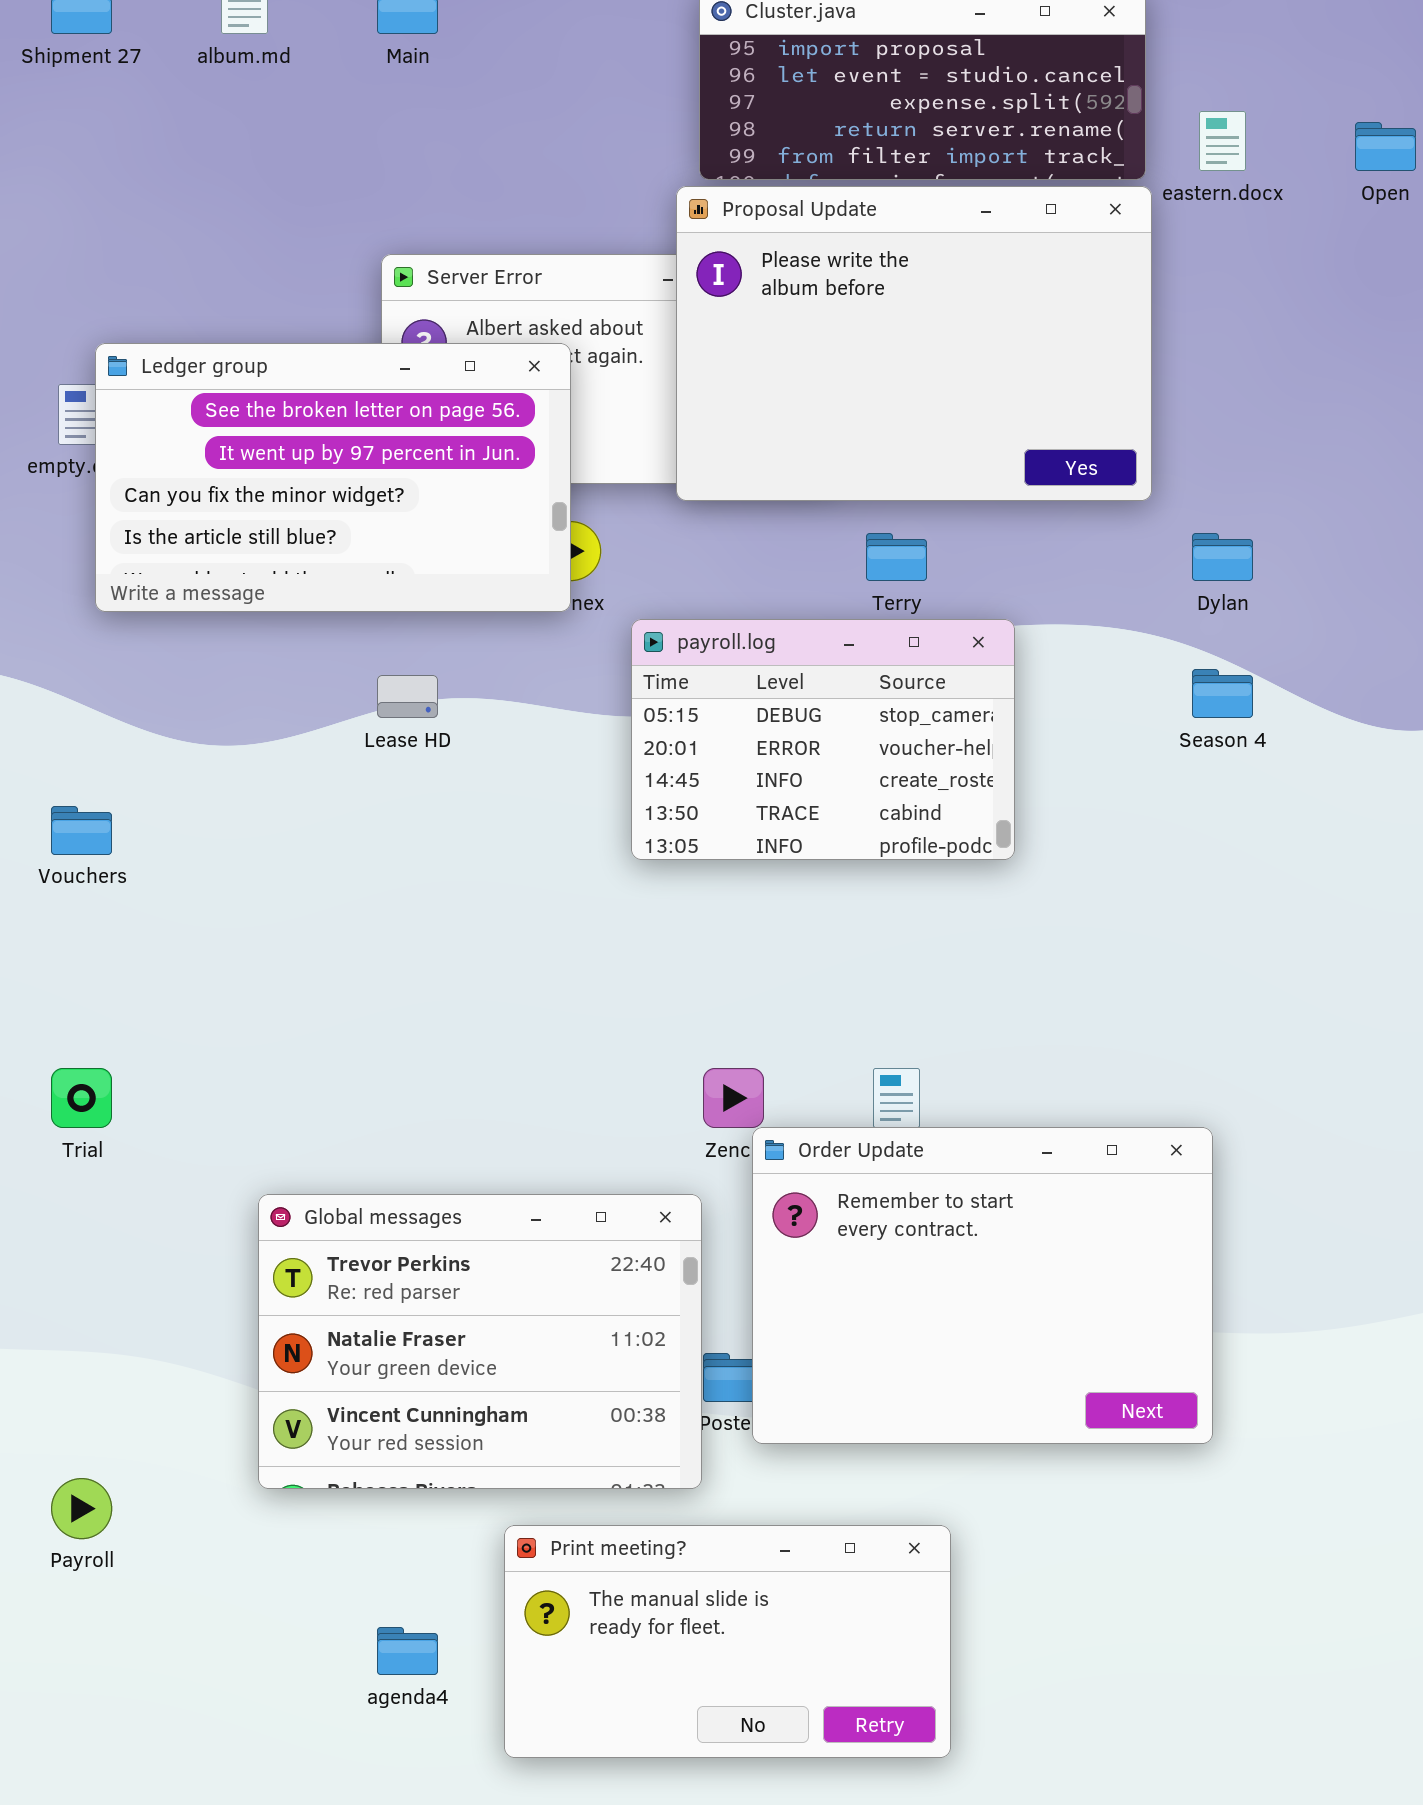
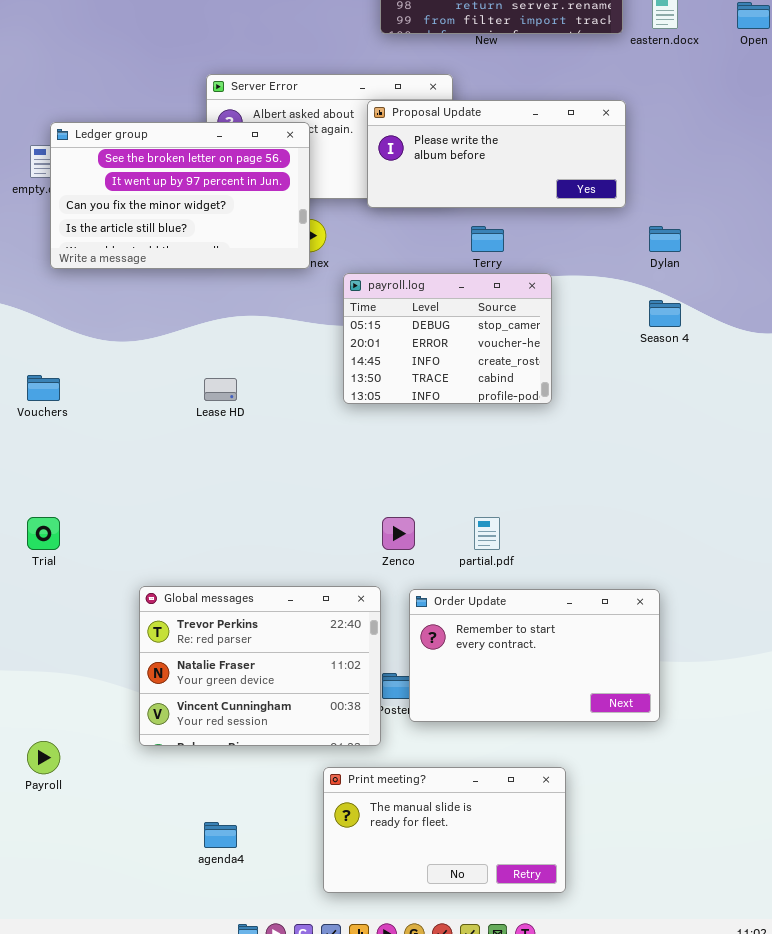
Proposal Update: [676,186,1152,501] -> [367,100,626,208], resized
Lease HD: [377,675,438,718] -> [204,378,237,401], moved
Order Update: [752,1127,1213,1444] -> [409,589,660,722], resized
Print meeting?: [504,1525,951,1758] -> [323,767,566,893], moved

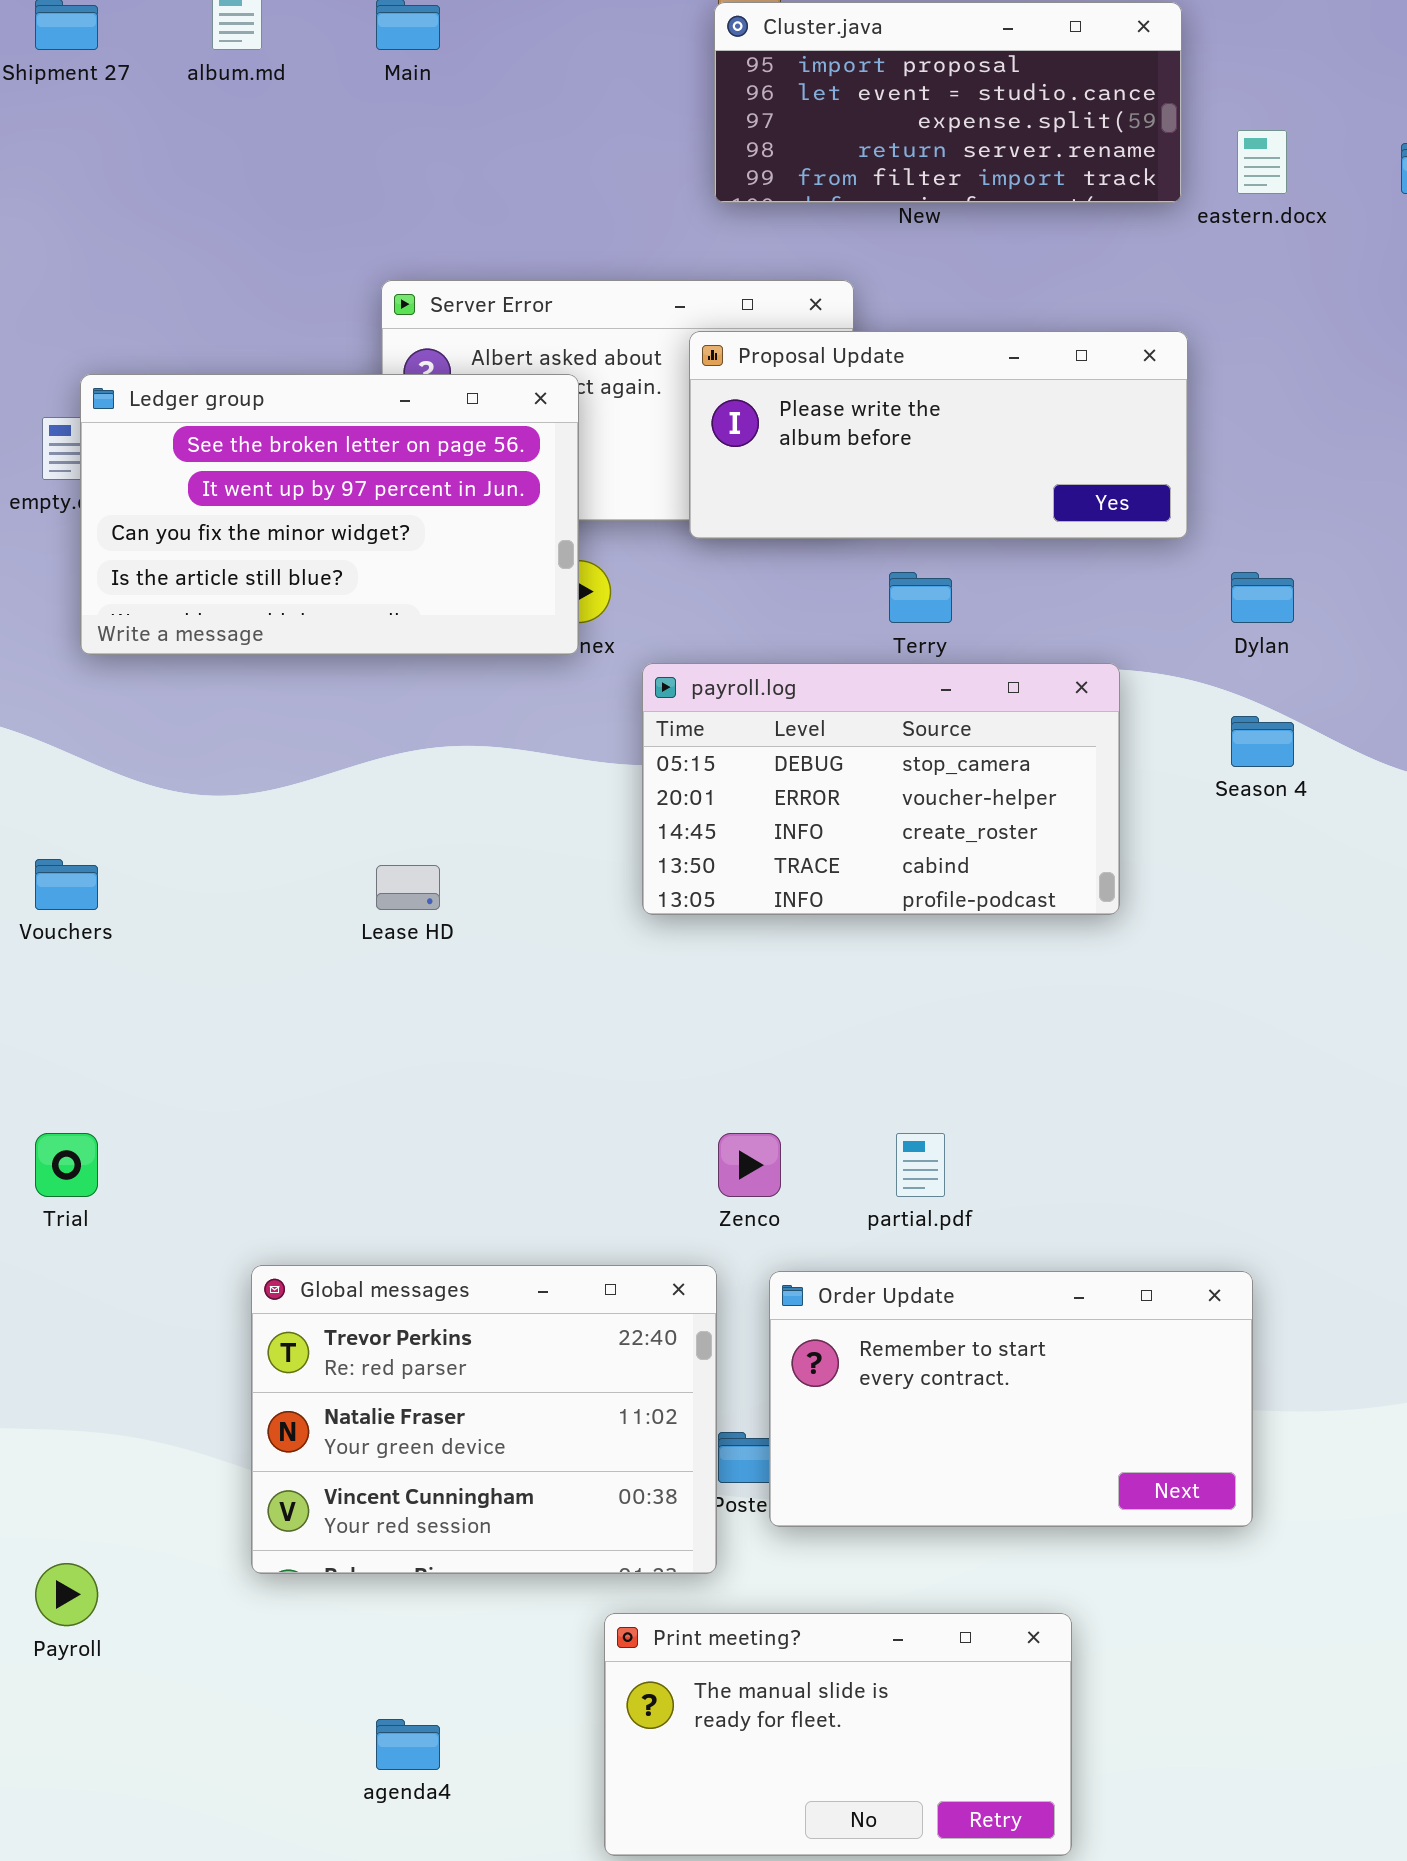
payroll.log: [343,273,552,404] -> [642,663,1120,915], resized

